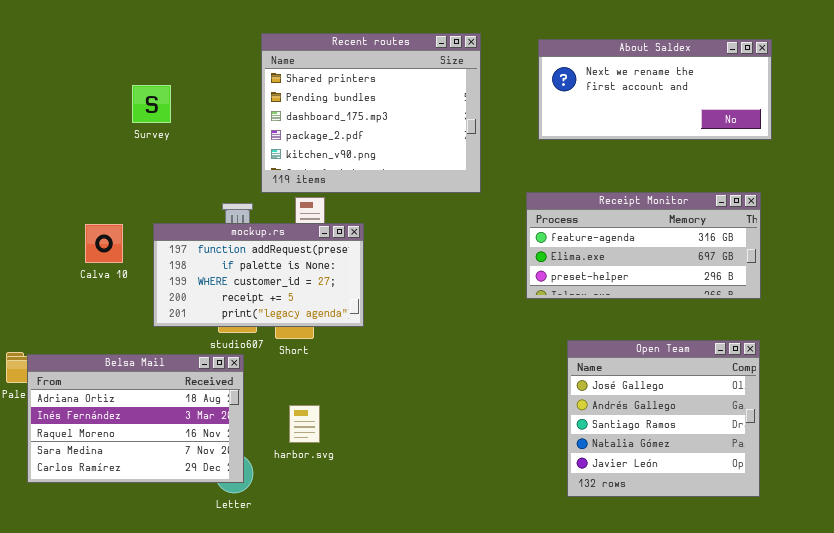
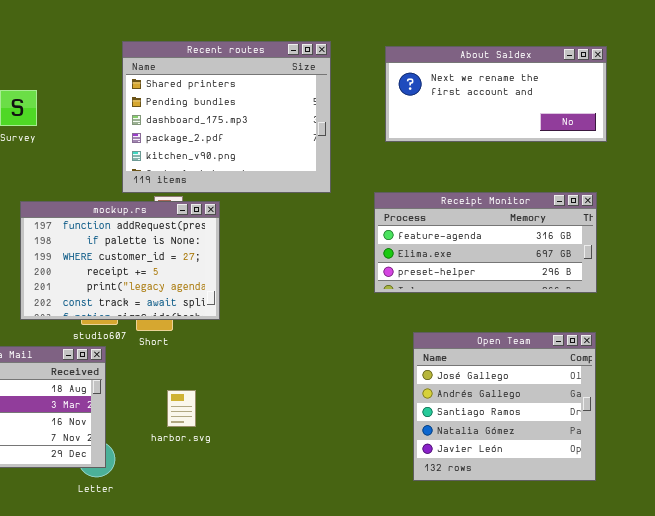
mockup.rs: [153,223,364,327] -> [20,201,220,320], resized
harbor.svg: [289,405,320,443] -> [167,390,196,427], moved

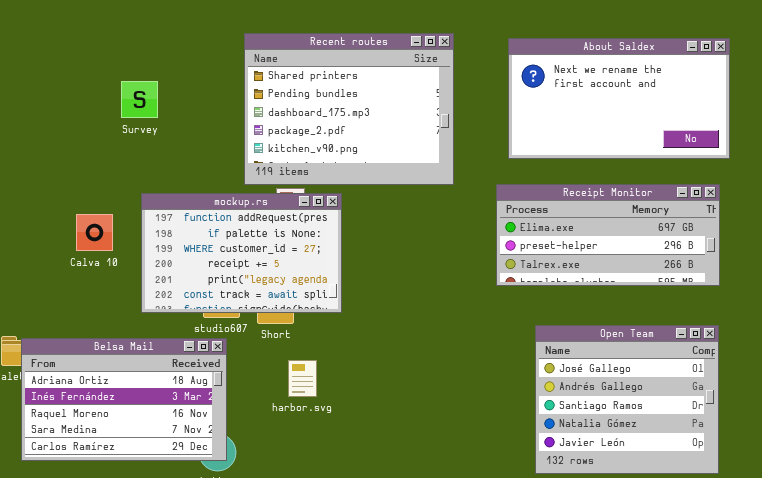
About Saldex: [385,46,607,142] -> [508,38,730,159], resized
Receipt Monitor: [374,192,597,293] -> [496,184,720,286], scrolled down 1 row
harbor.svg: [167,390,196,427] -> [288,360,317,397], moved

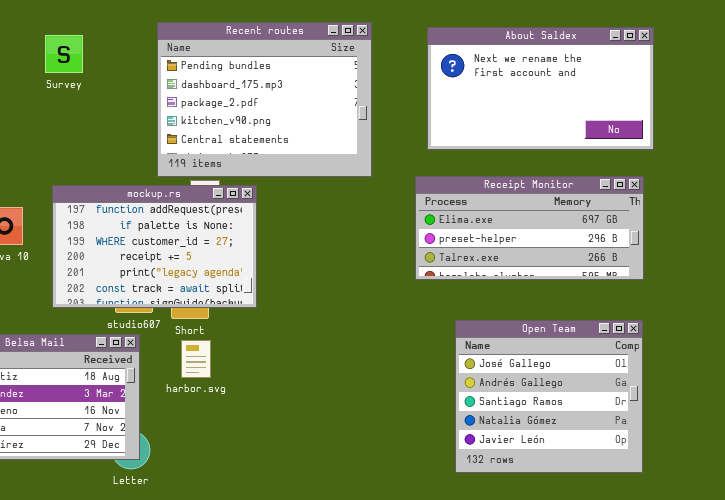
Recent routes: [244,33,454,185] -> [157,22,372,177], scrolled down 1 row
Survey: [121,81,158,118] -> [45,35,83,73], moved
harbor.svg: [288,360,317,397] -> [181,340,211,378], moved

